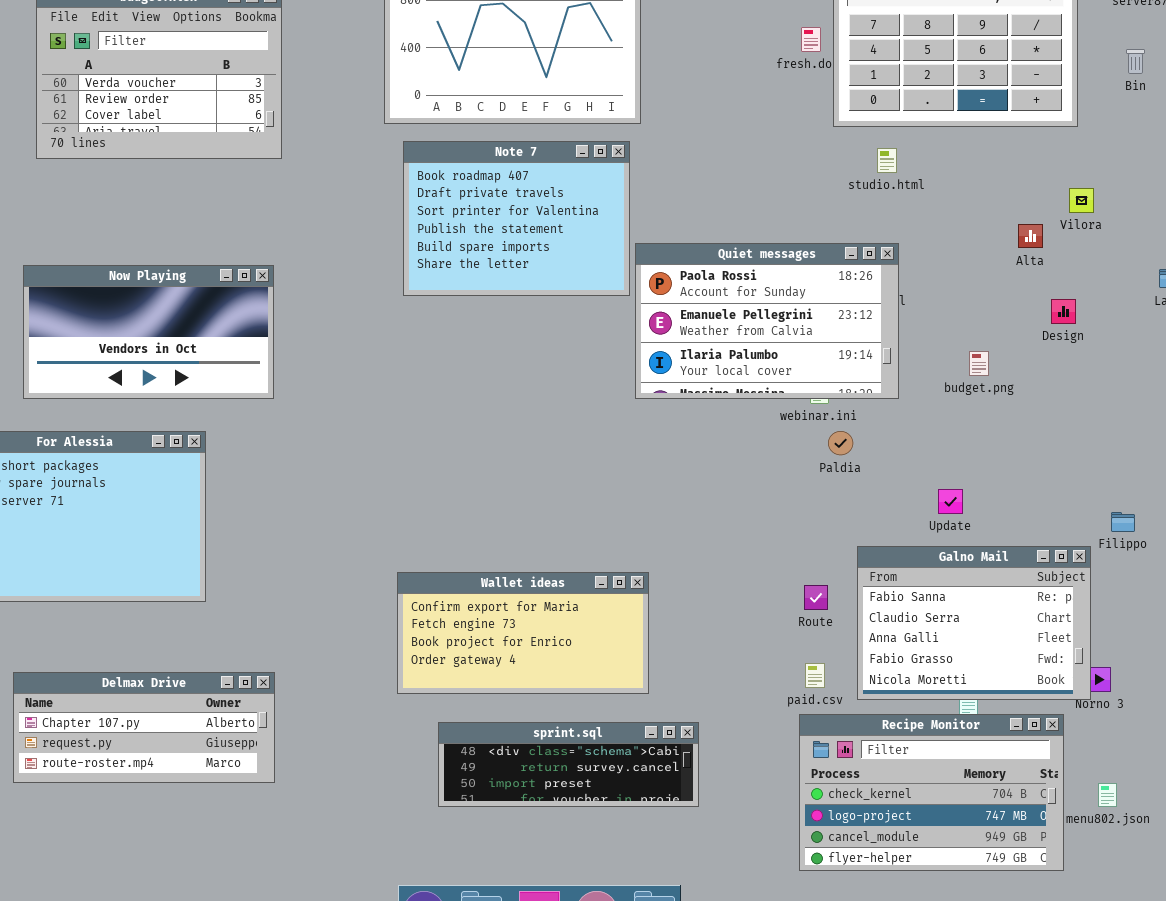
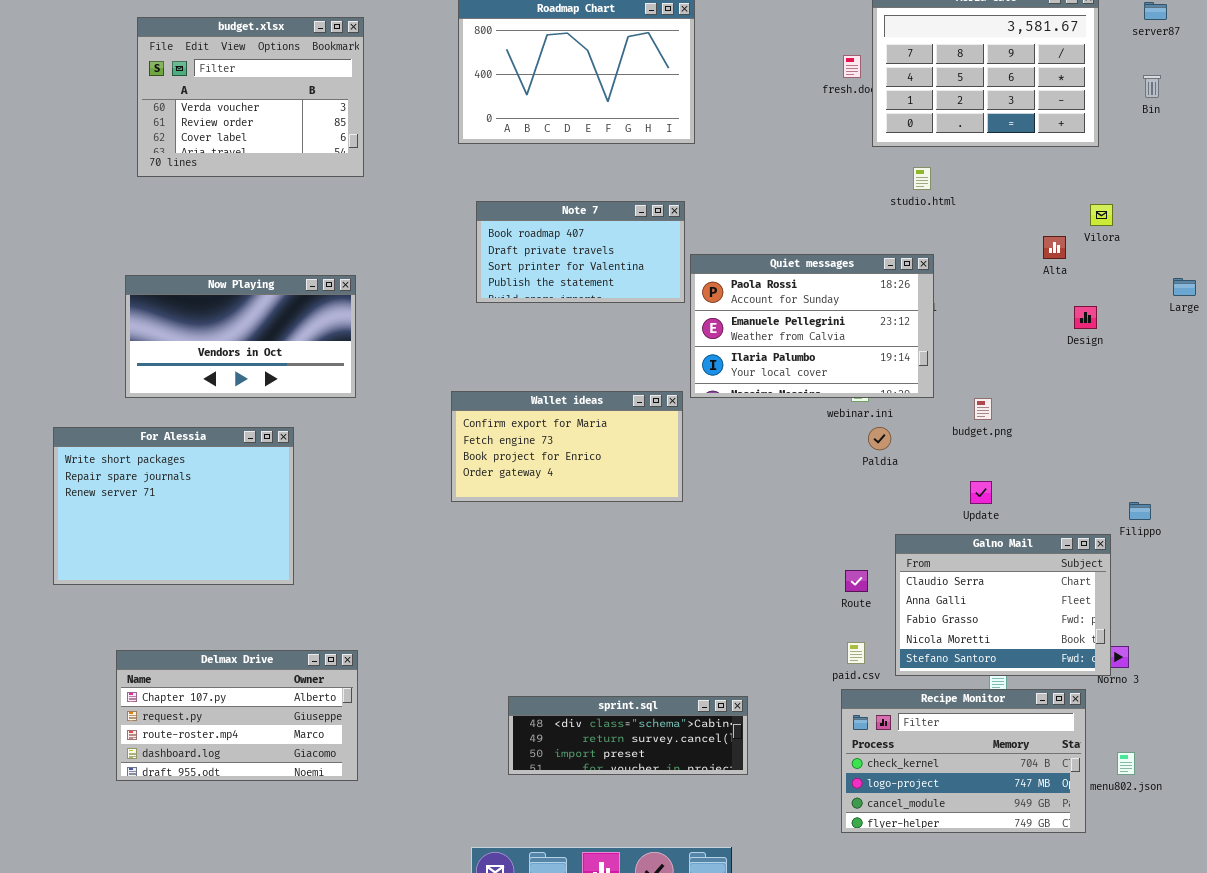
Note 7: [403,141,630,296] -> [476,201,685,303], resized
budget.png: [969,351,989,376] -> [974,398,992,420], moved
Galno Mail: [857,546,1091,700] -> [895,534,1111,676], scrolled down 1 row
Wallet ideas: [397,572,649,694] -> [451,391,683,502], moved
Delmax Drive: [13,672,275,783] -> [116,650,358,781], resized

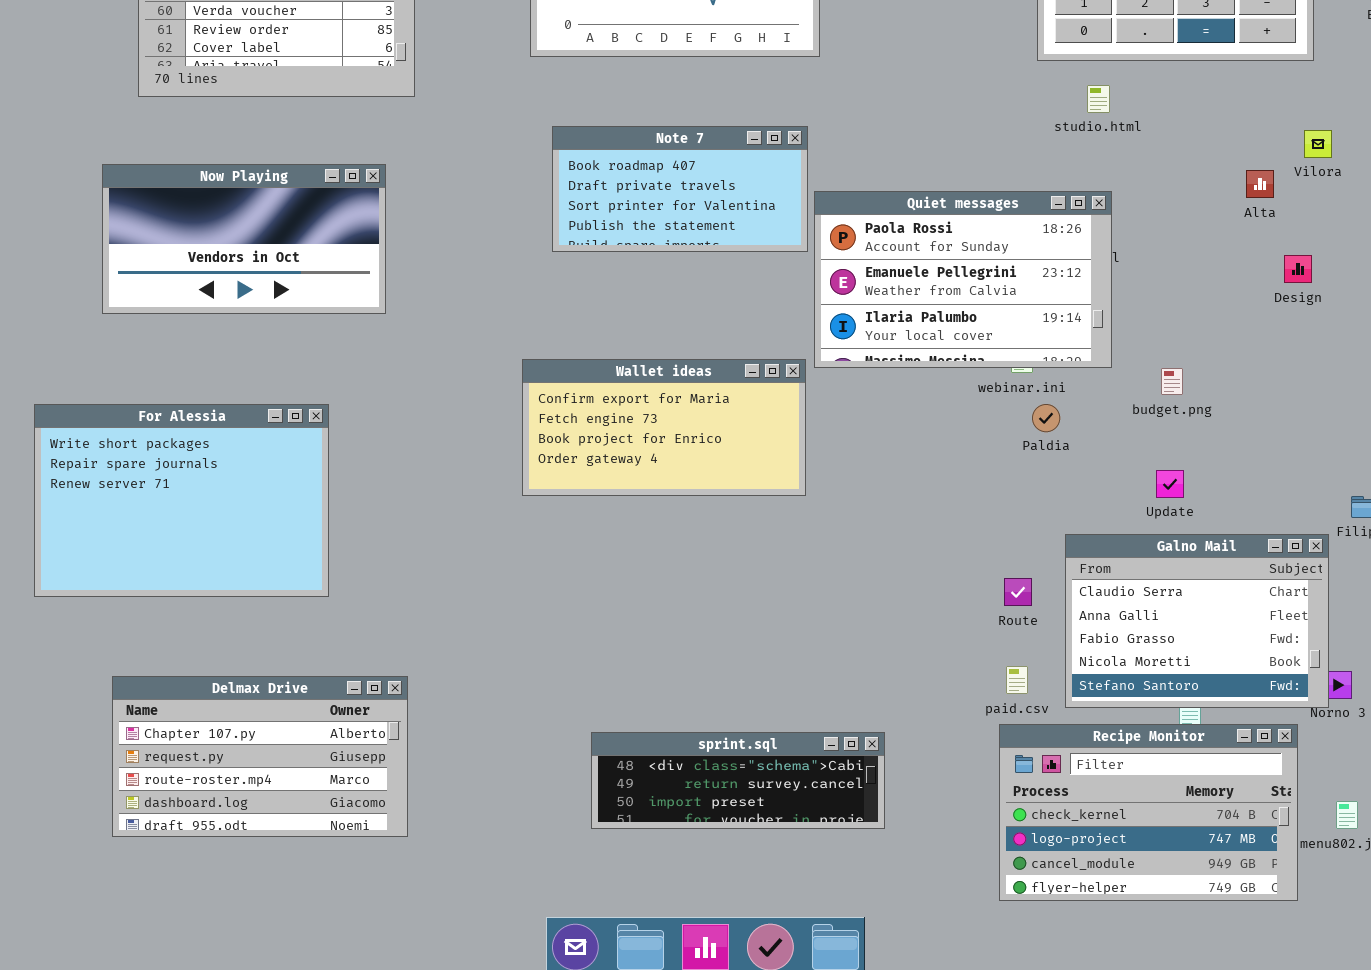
Now Playing: [125,275,356,398] -> [102,164,386,314], moved

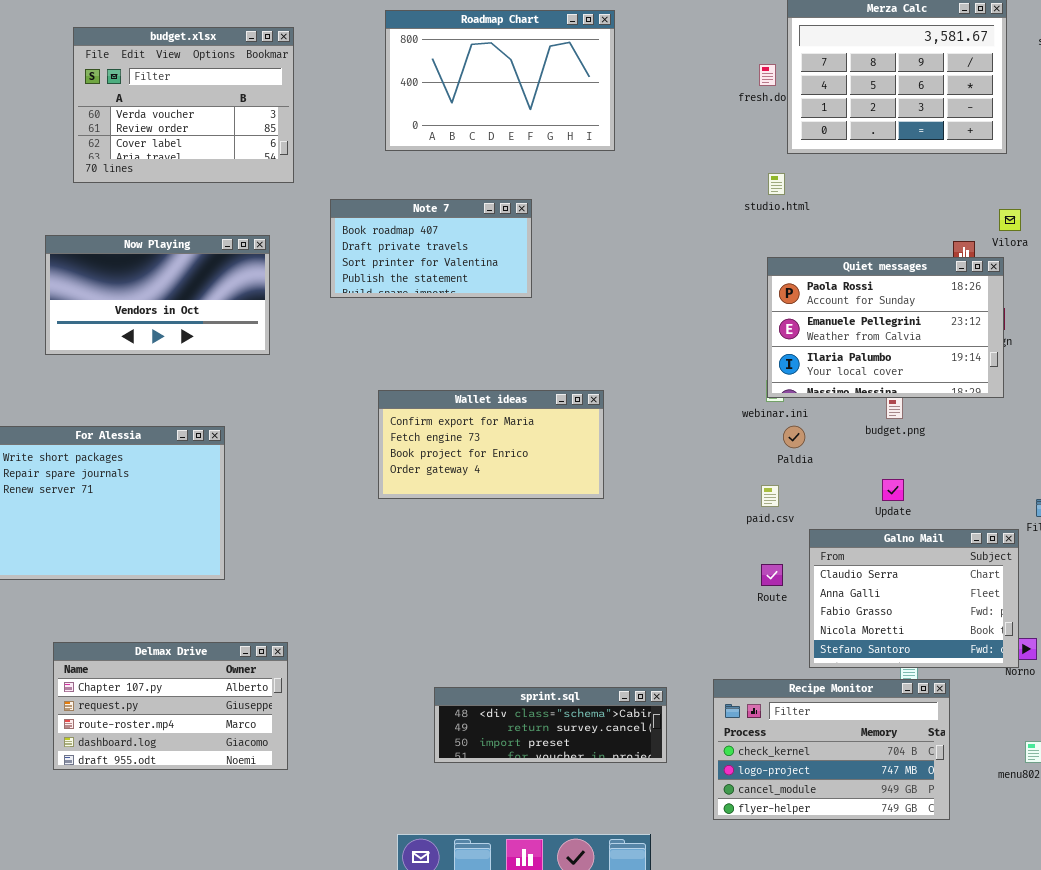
studio.html: [1087,85,1110,113] -> [768,173,785,195], moved
Note 7: [552,126,808,252] -> [330,199,532,298], moved
Quiet messages: [814,191,1112,368] -> [767,257,1004,398], moved
paid.csv: [1006,666,1028,694] -> [761,485,779,507], moved
Recipe Monitor: [999,724,1298,901] -> [713,679,950,820], moved

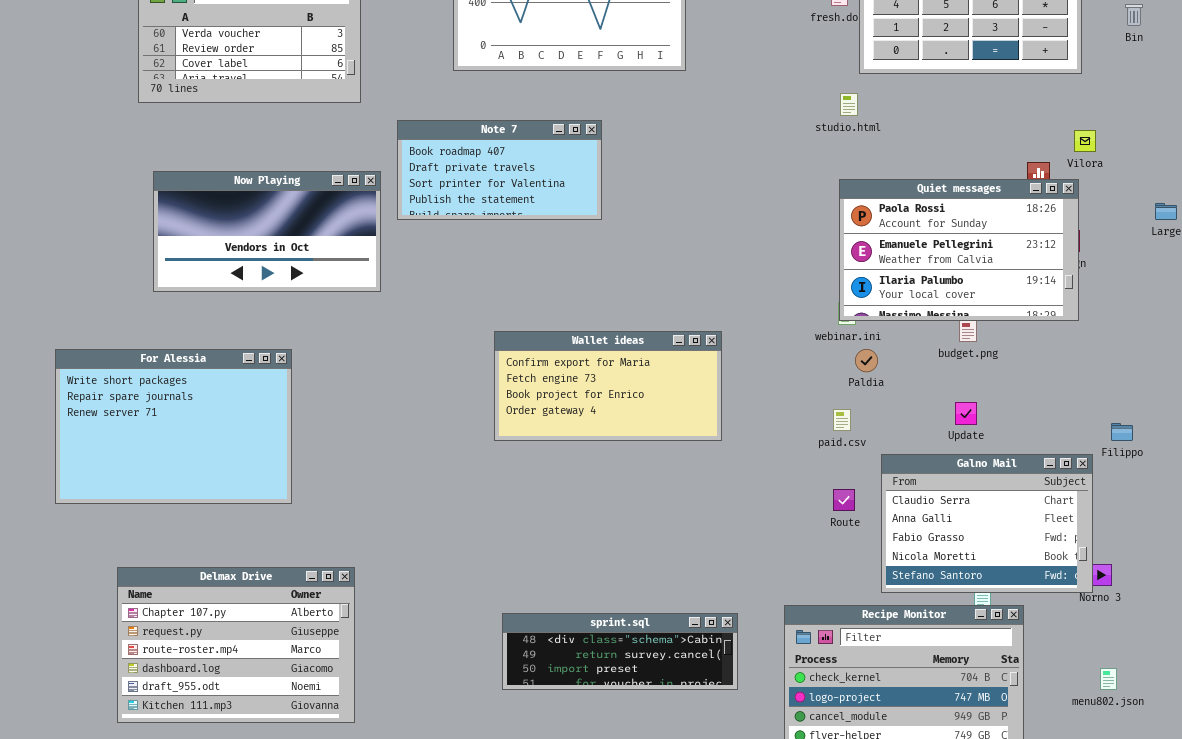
Now Playing: [45,235,270,355] -> [153,171,381,292], moved
Wallet ideas: [378,390,604,499] -> [494,331,722,441], moved
Delmax Drive: [53,642,288,770] -> [117,567,355,723], resized

